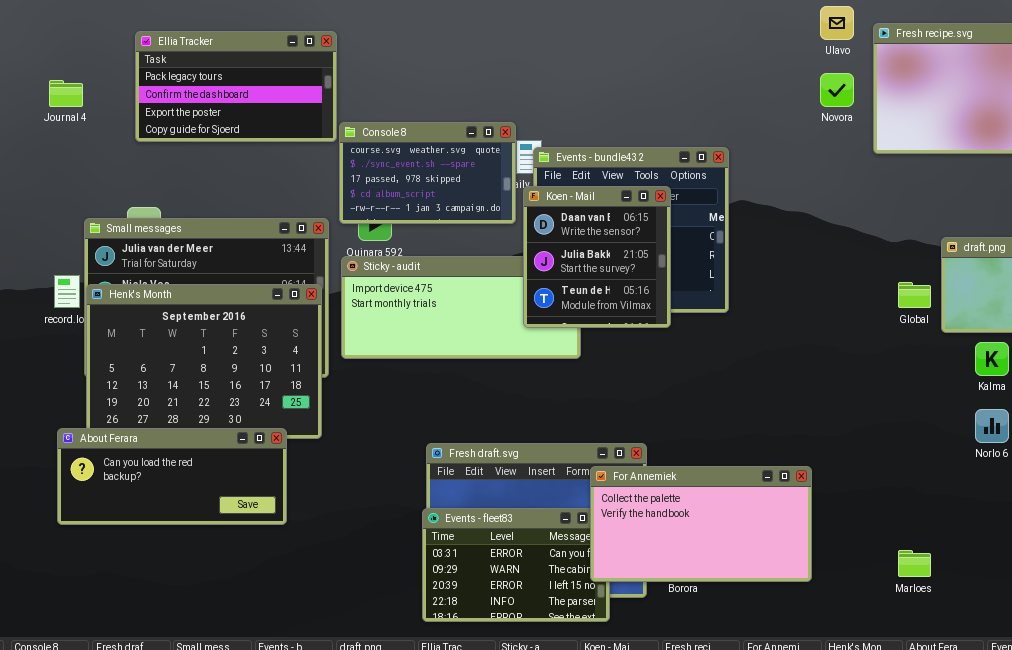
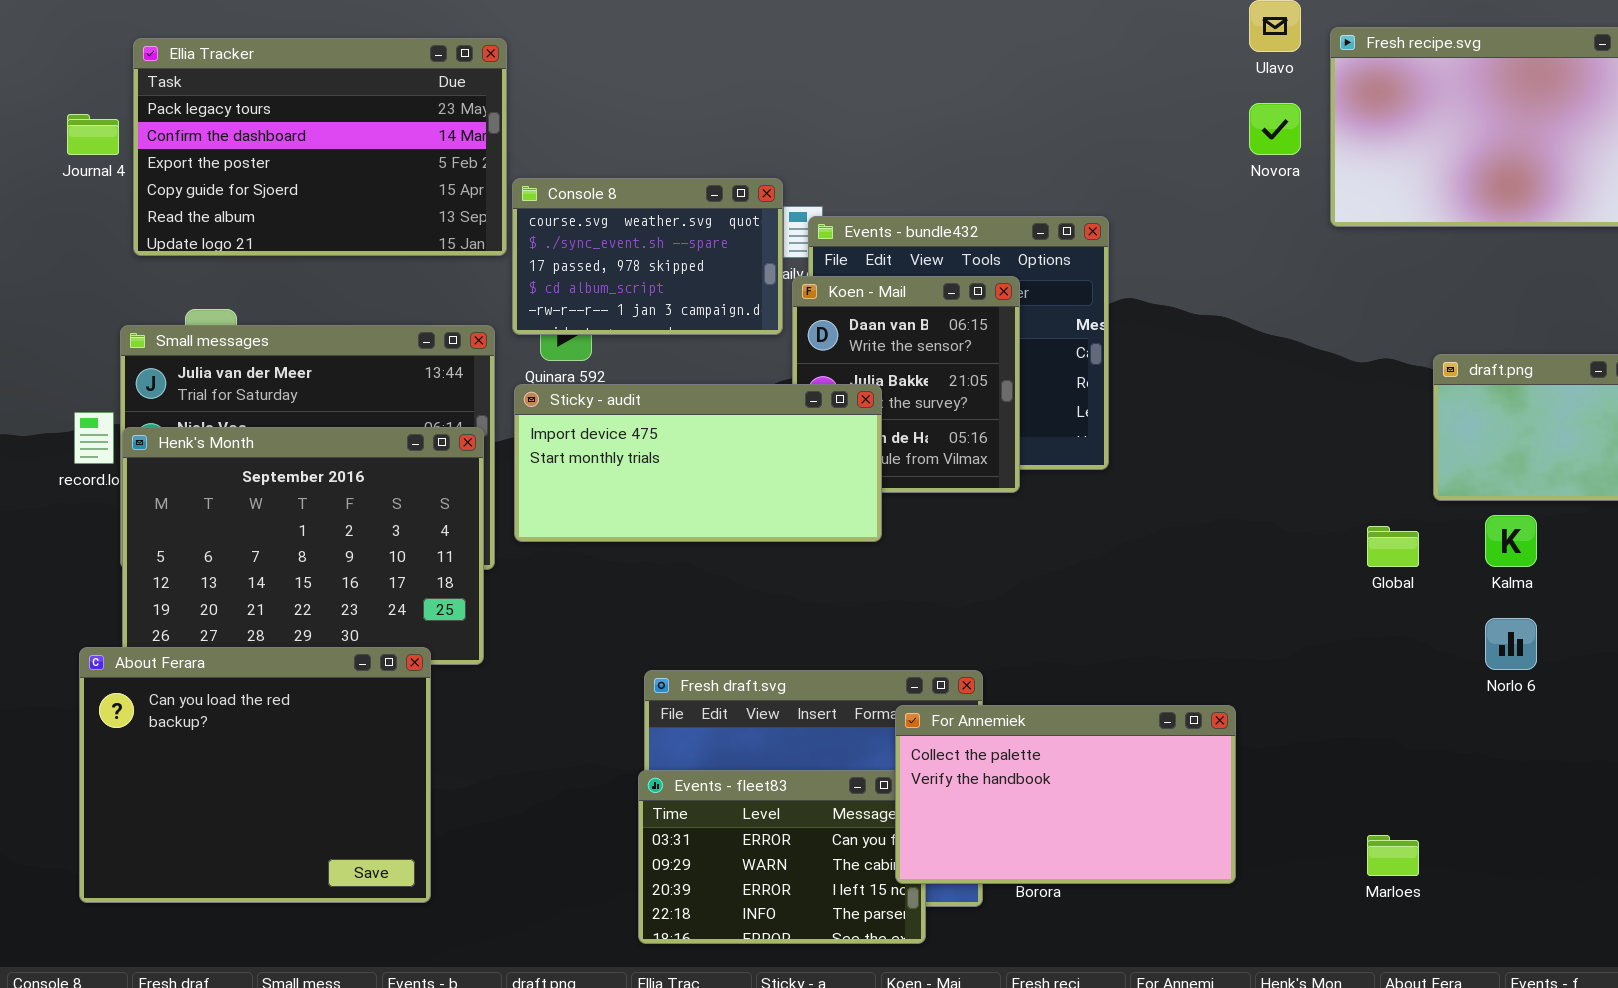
Ellia Tracker: [135,31,337,142] -> [133,38,507,256], resized
Sticky - audit: [341,256,581,359] -> [514,384,882,542], raised
Global: [898,282,931,308] -> [1367,526,1419,567], moved
About Ferara: [57,428,287,525] -> [79,647,431,903], resized

